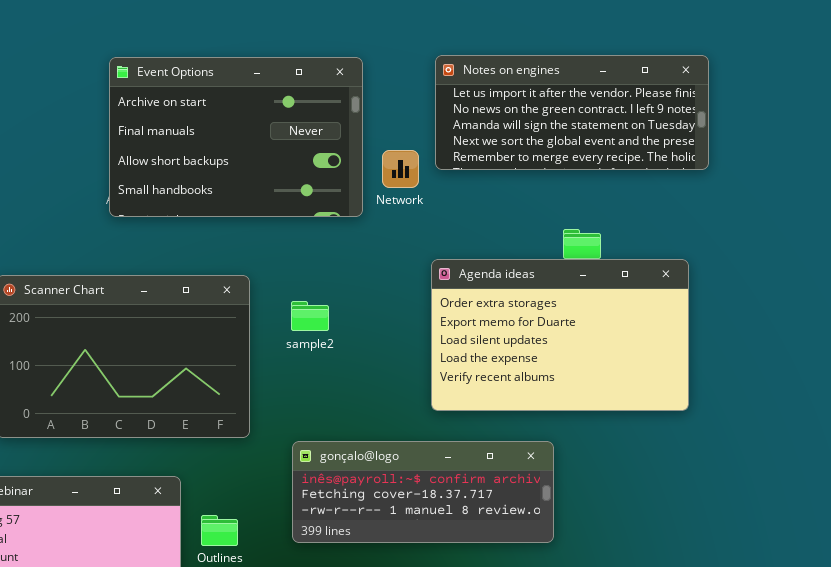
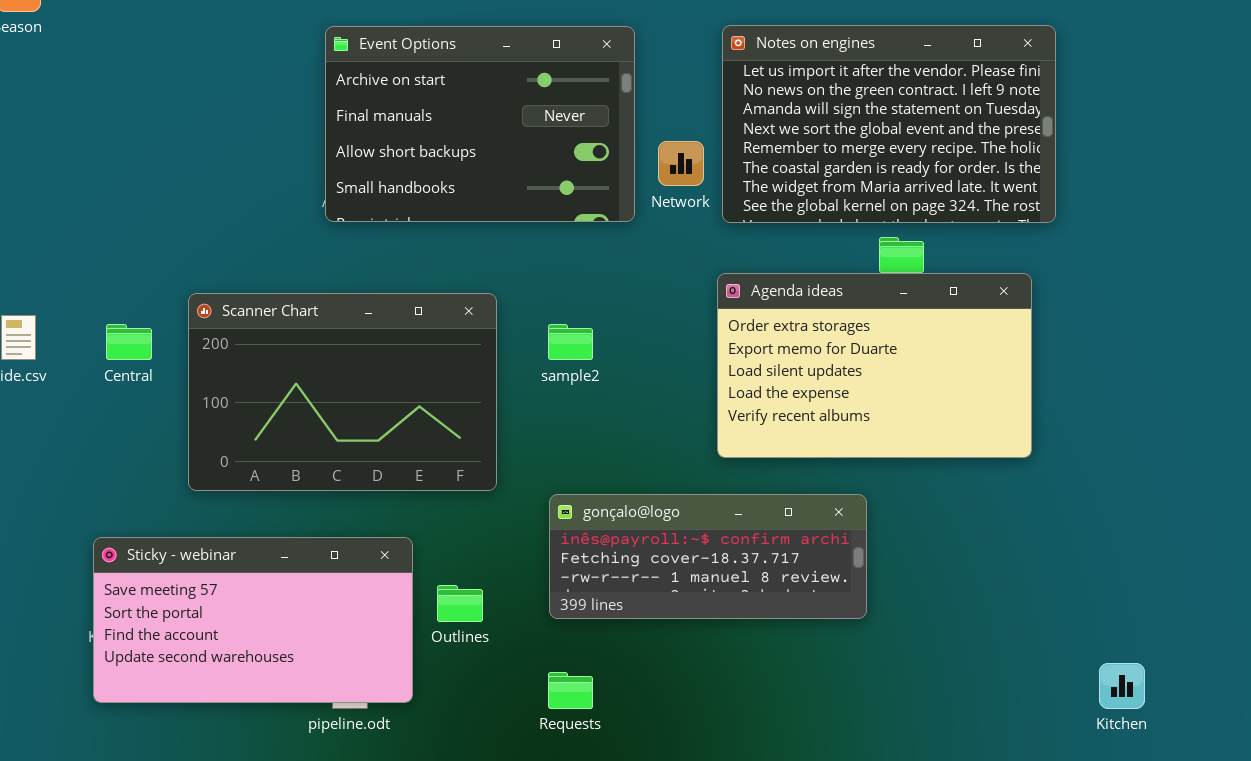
Notes on engines: [435,55,709,170] -> [722,25,1056,223], resized

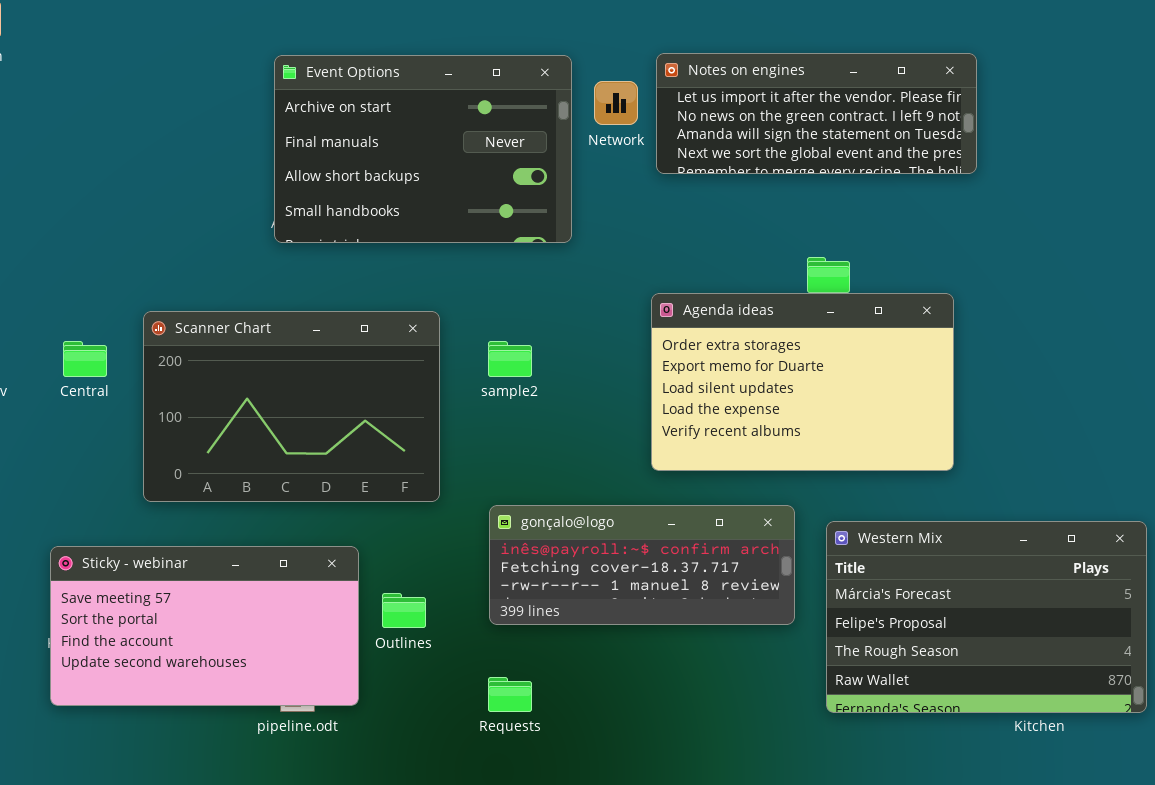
Notes on engines: [722,25,1056,223] -> [656,53,977,174], resized
Network: [658,141,704,186] -> [594,81,638,125], moved
Western Mix: none -> [826,521,1147,713], opened

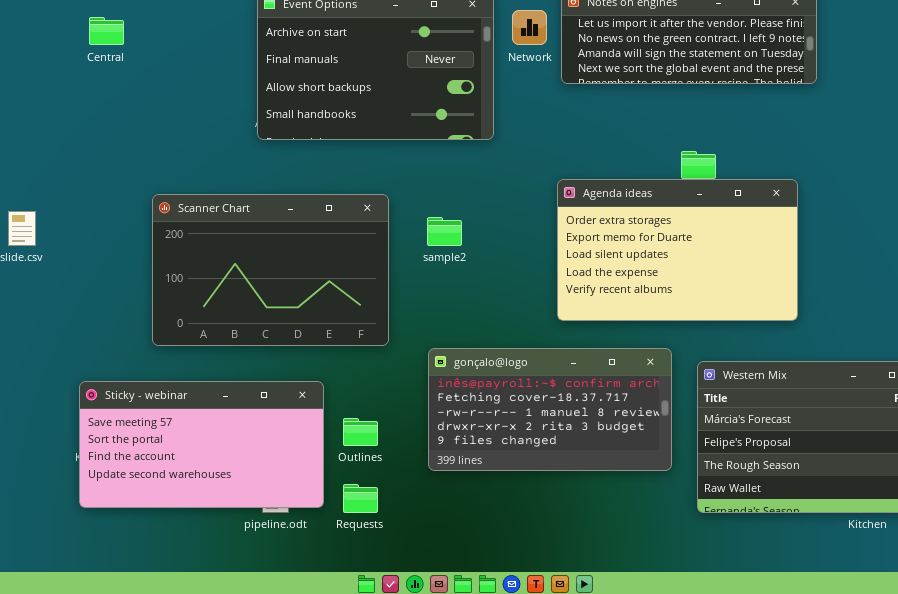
Central: [63,341,107,377] -> [89,17,124,45], moved
gonçalo@logo: [489,505,795,625] -> [428,348,672,471], resized
Requests: [488,677,532,712] -> [343,484,378,513], moved

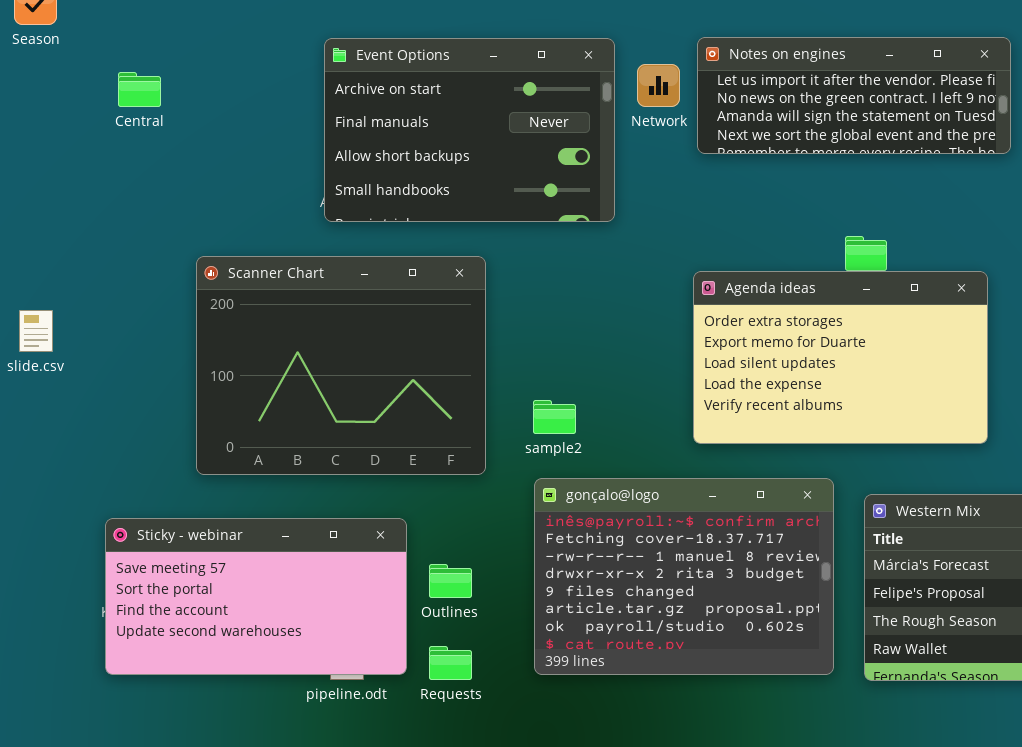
Scanner Chart: [152,194,389,346] -> [196,256,486,475], resized
sample2: [427,217,462,246] -> [533,400,576,434], moved
gonçalo@logo: [428,348,672,471] -> [534,478,834,675], resized

